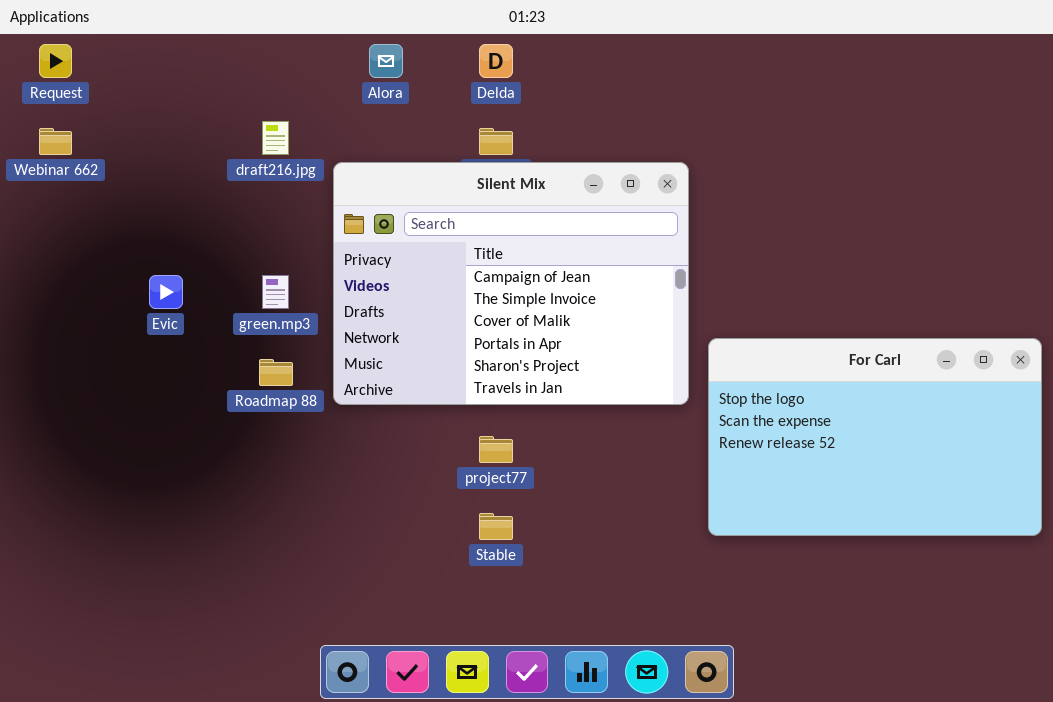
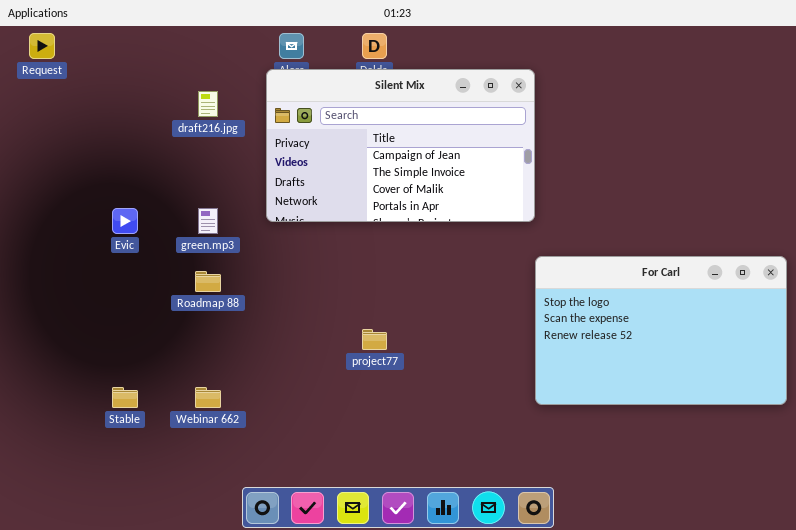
Webinar 662: [39,128,72,155] -> [195,387,221,408], moved
Silent Mix: [333,162,689,405] -> [266,69,535,222], moved, resized
Stable: [479,513,513,540] -> [112,387,138,408], moved

